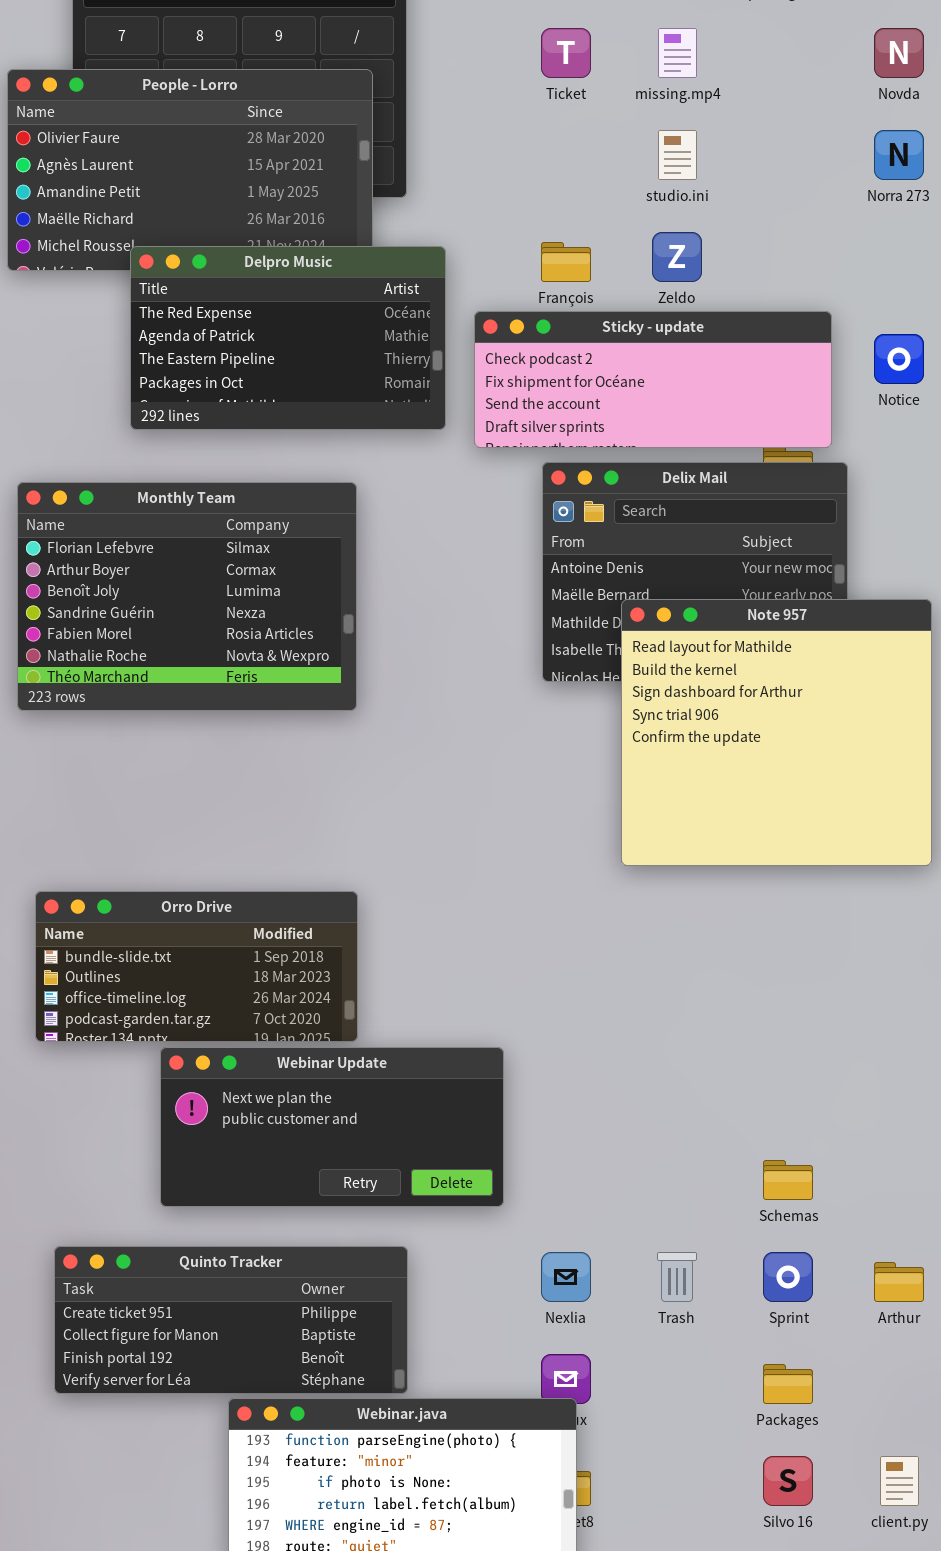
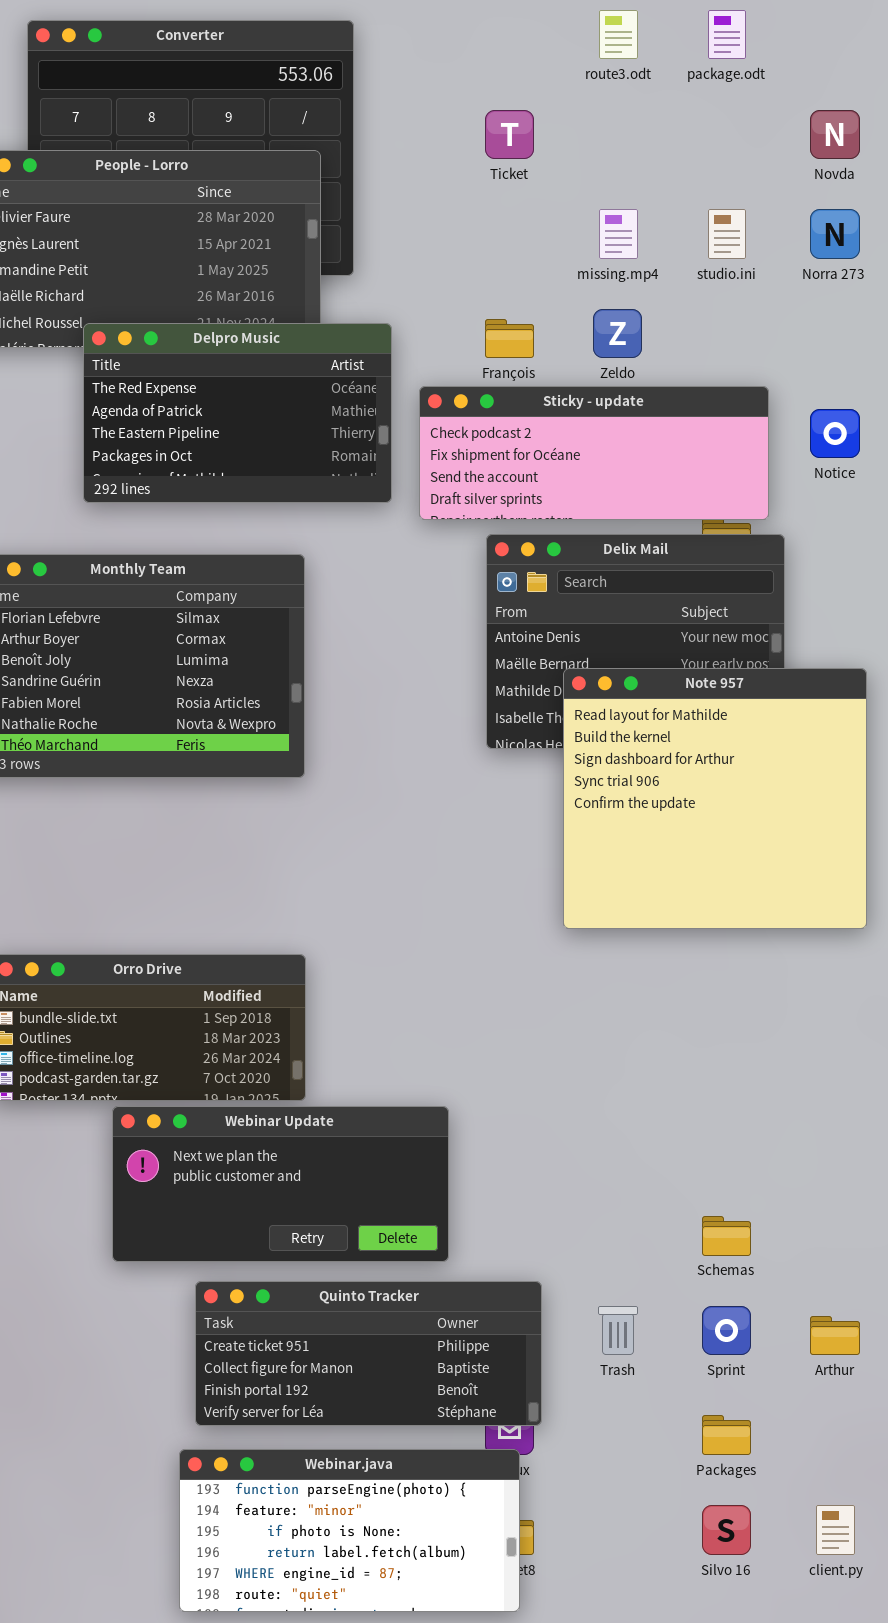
missing.mp4: [658,28,697,78] -> [599,209,638,259], moved
studio.ini: [658,130,697,180] -> [708,209,746,259], moved
Quinto Tracker: [54,1246,408,1394] -> [195,1281,542,1426], moved

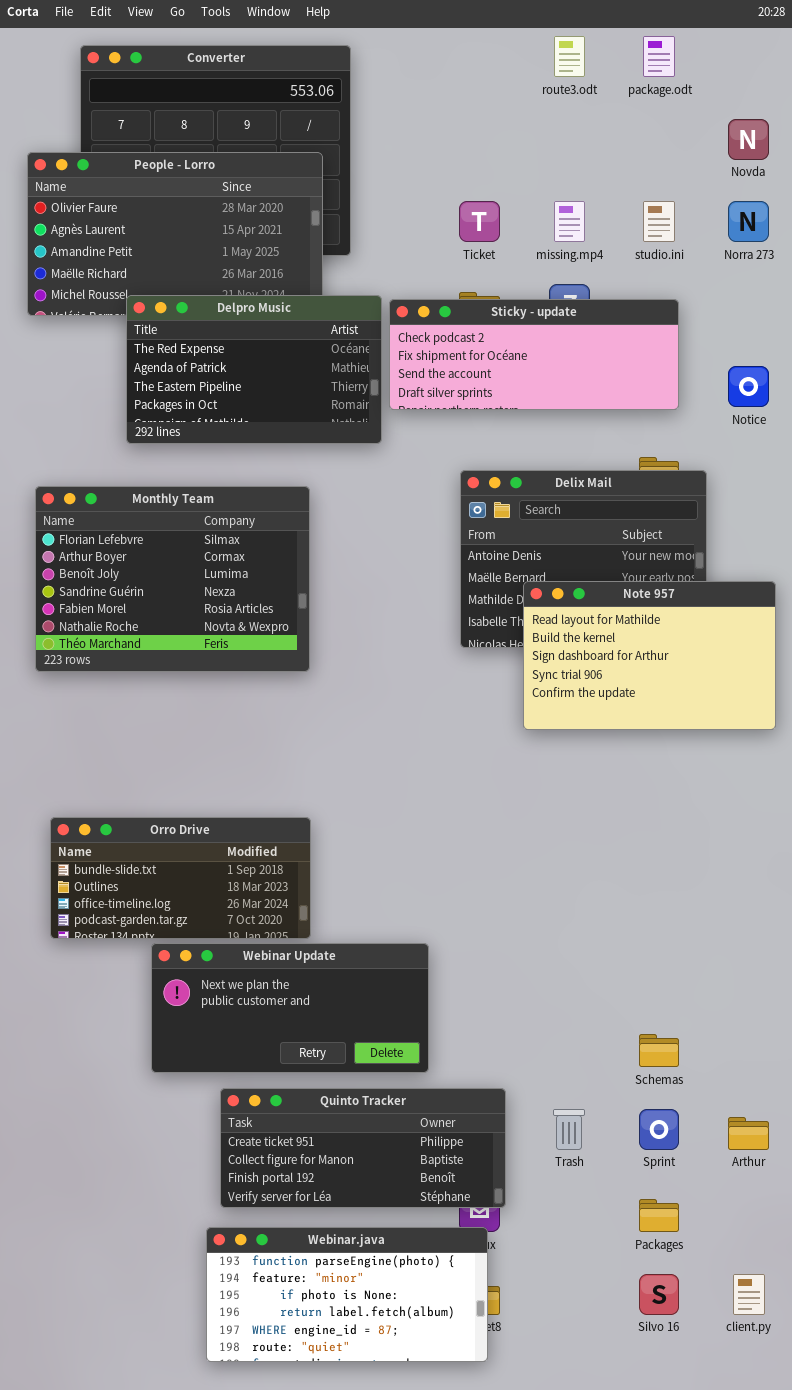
Ticket: [485,110,534,159] -> [459,201,500,242], moved
Sticky - update: [419,386,769,520] -> [389,299,679,410], moved
Note 957: [563,668,867,929] -> [523,581,776,730], resized

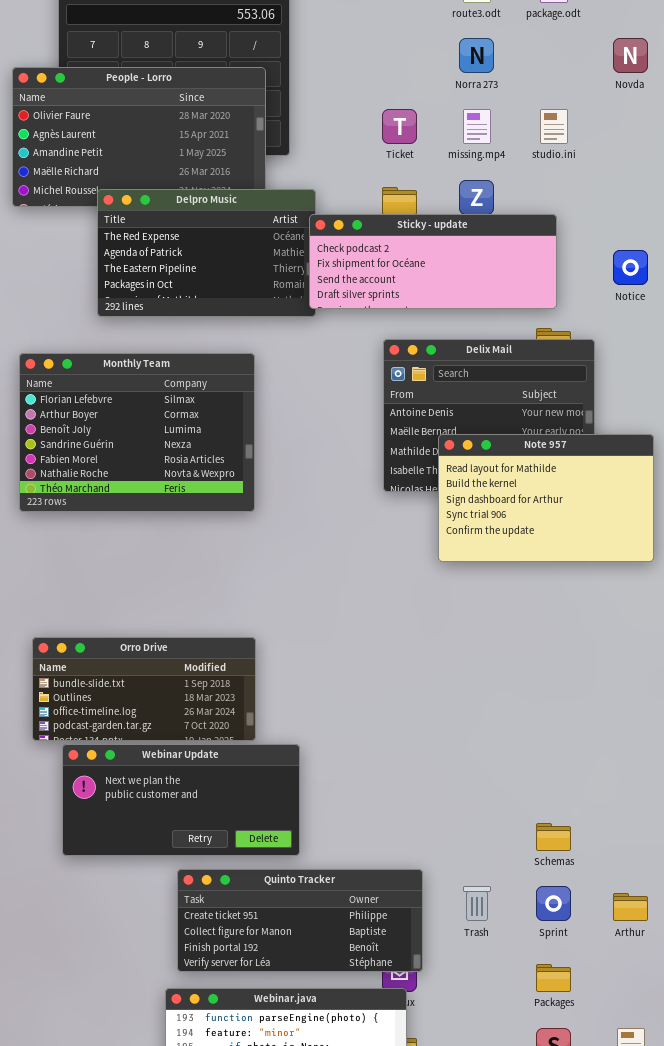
Norra 273: [728,201,769,242] -> [459,38,494,73], moved
Sticky - update: [389,299,679,410] -> [309,214,557,309], moved
Webinar Update: [151,943,429,1073] -> [62,744,300,856], moved

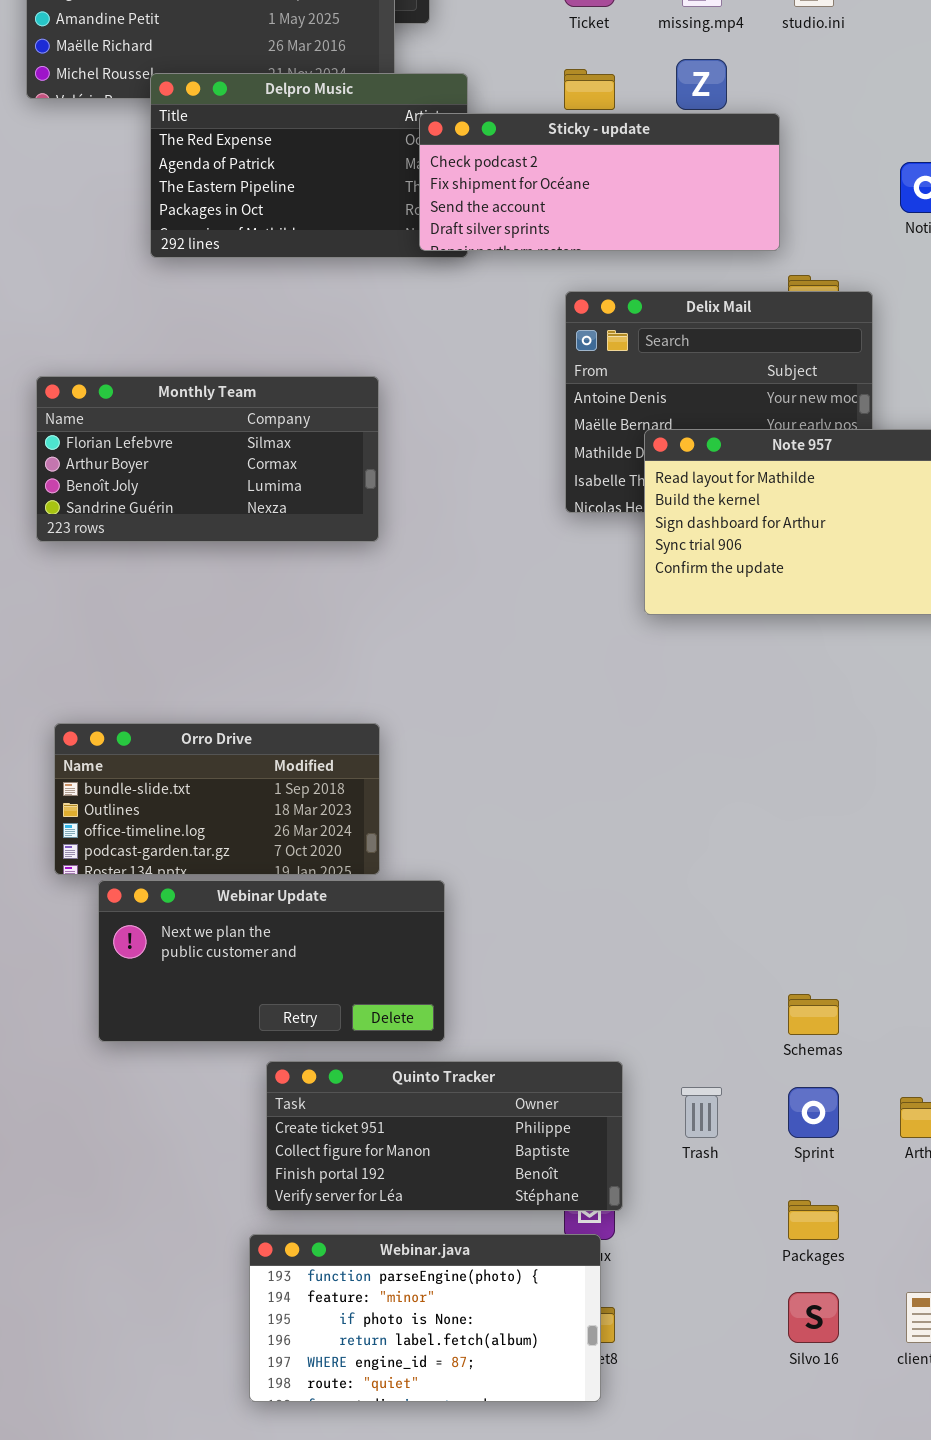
Sticky - update: [309,214,557,309] -> [419,113,780,251], moved
Monthly Team: [19,353,255,512] -> [36,376,379,542], resized

